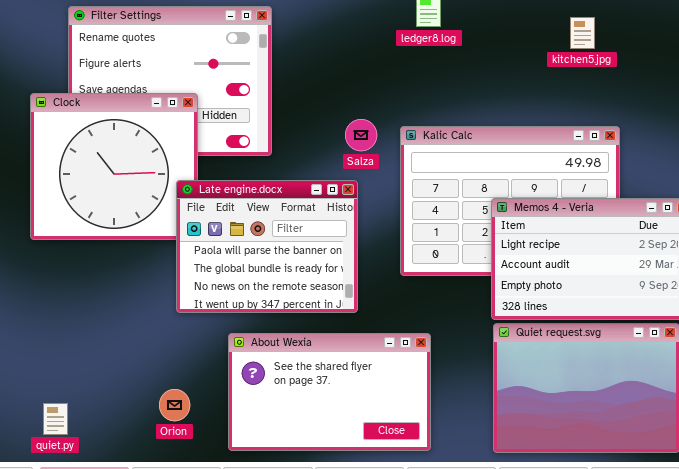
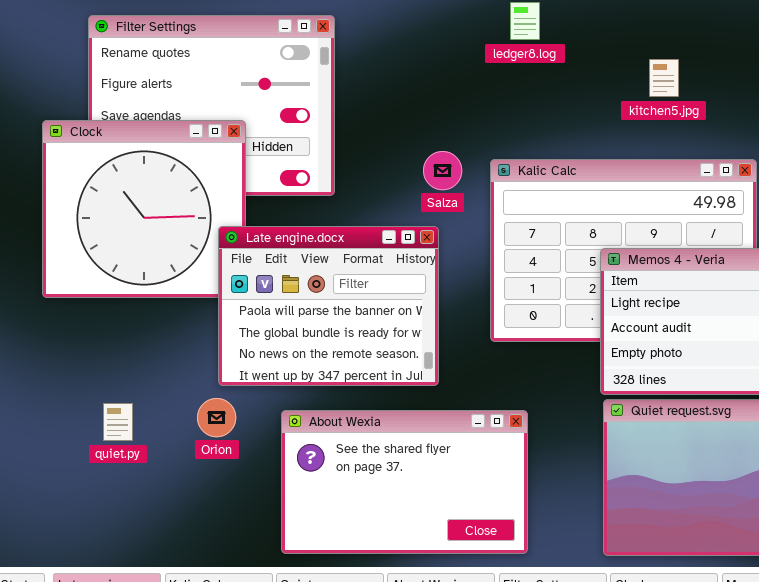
kitchen5.jpg: [570,17,595,49] -> [649,59,679,97], moved
Orion: [159,389,190,421] -> [197,398,236,437], moved
quiet.py: [43,403,68,435] -> [103,403,133,441], moved

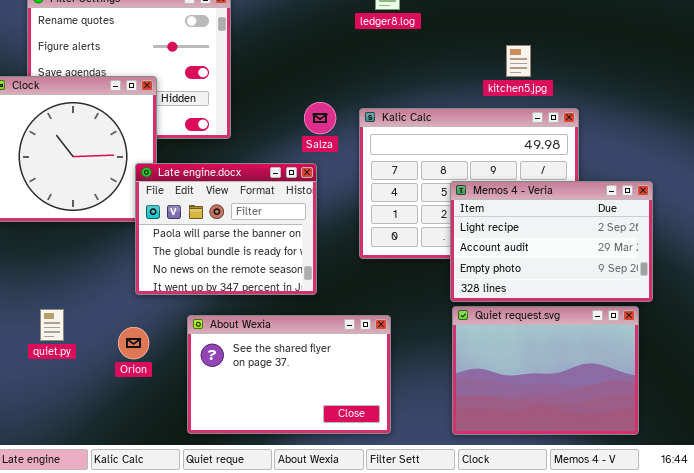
kitchen5.jpg: [649,59,679,97] -> [506,45,531,77], moved
Orion: [197,398,236,437] -> [118,327,149,359], moved

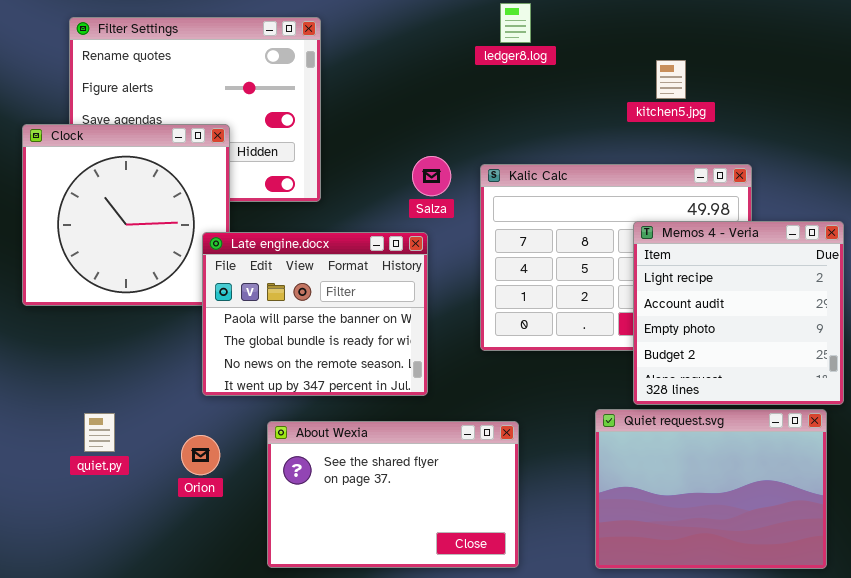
kitchen5.jpg: [506,45,531,77] -> [656,60,686,99], moved
Memos 4 - Veria: [450,181,653,302] -> [633,221,844,405], resized

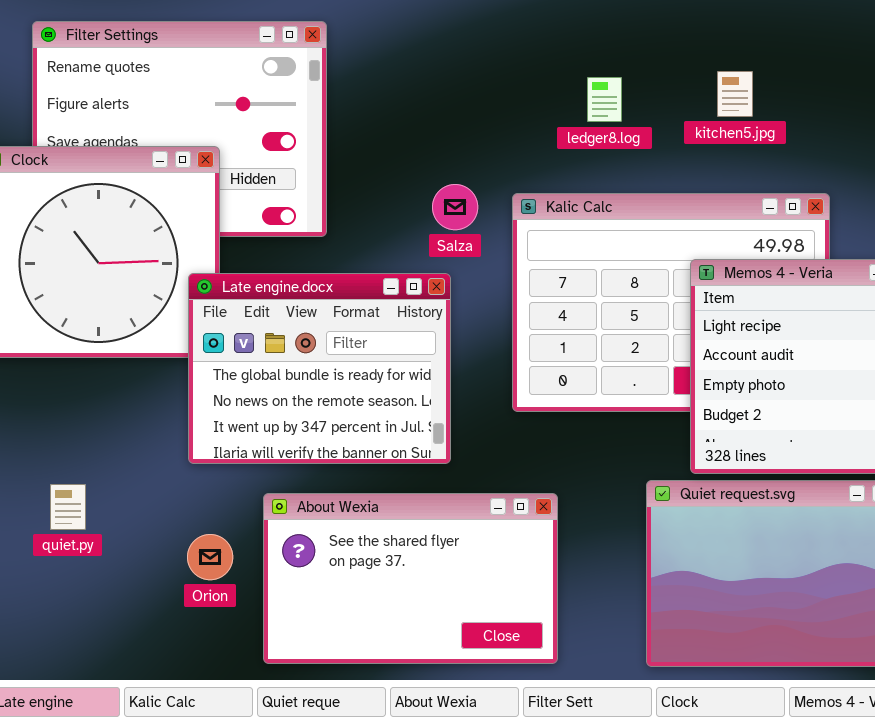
ledger8.log: [500,3,531,43] -> [587,77,622,122], moved
Late engine.docx: [202,232,428,396] -> [188,273,451,464], scrolled down 1 row
Orion: [181,435,220,475] -> [187,534,233,580], moved

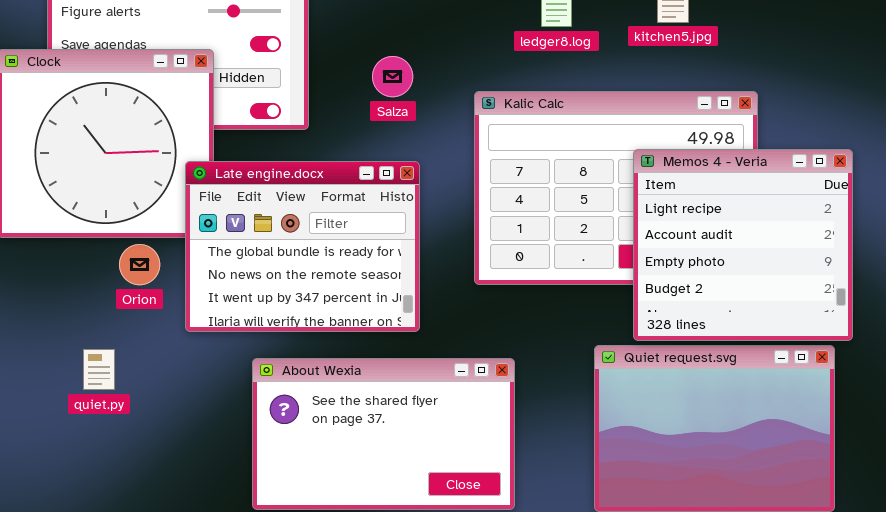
Salza: [432,184,478,230] -> [372,56,413,97], moved
quiet.py: [50,484,86,530] -> [83,349,115,390], moved
Orion: [187,534,233,580] -> [119,244,160,285], moved

